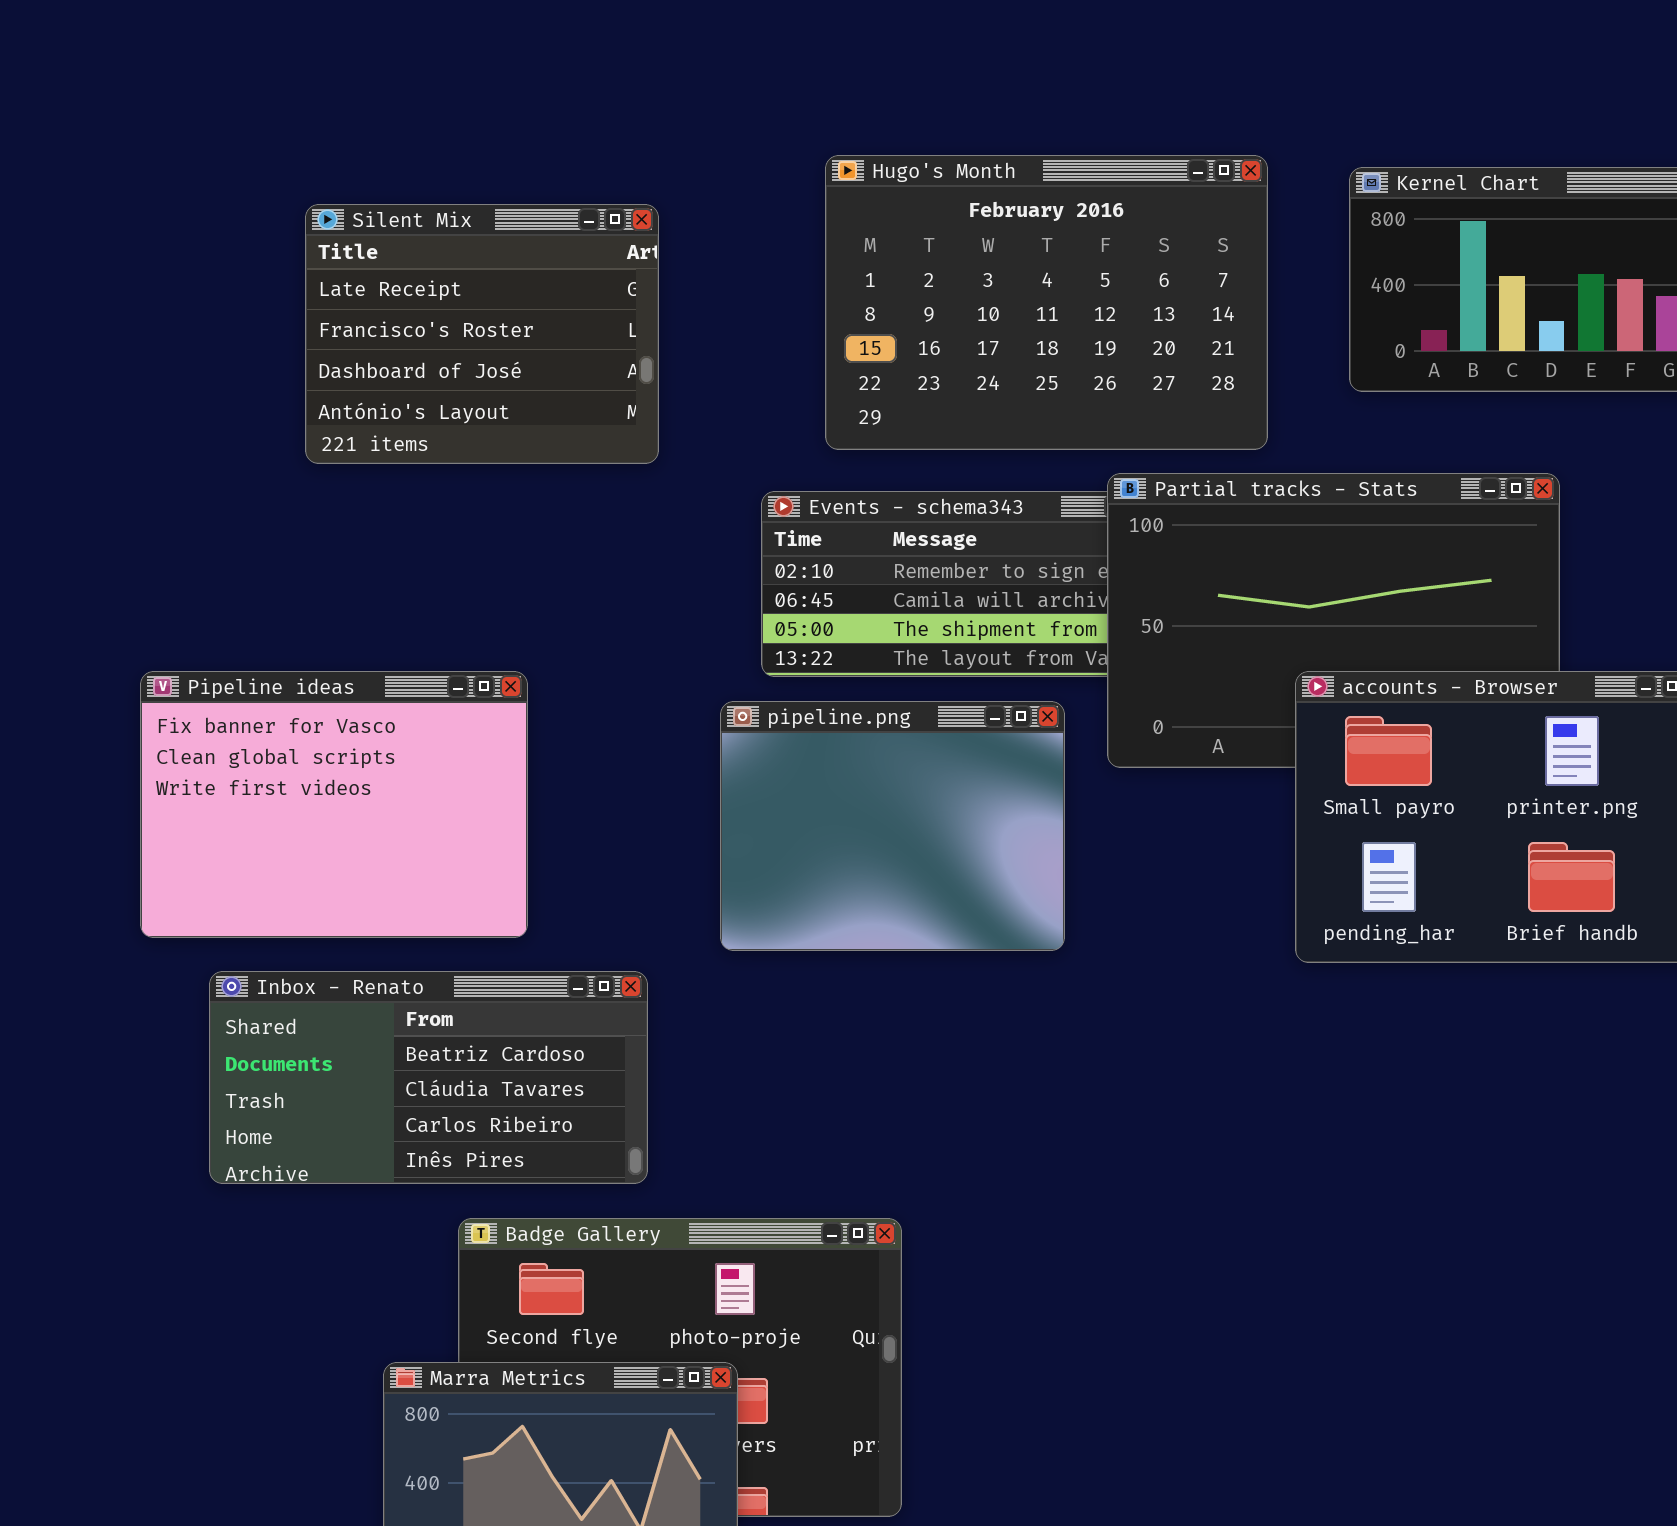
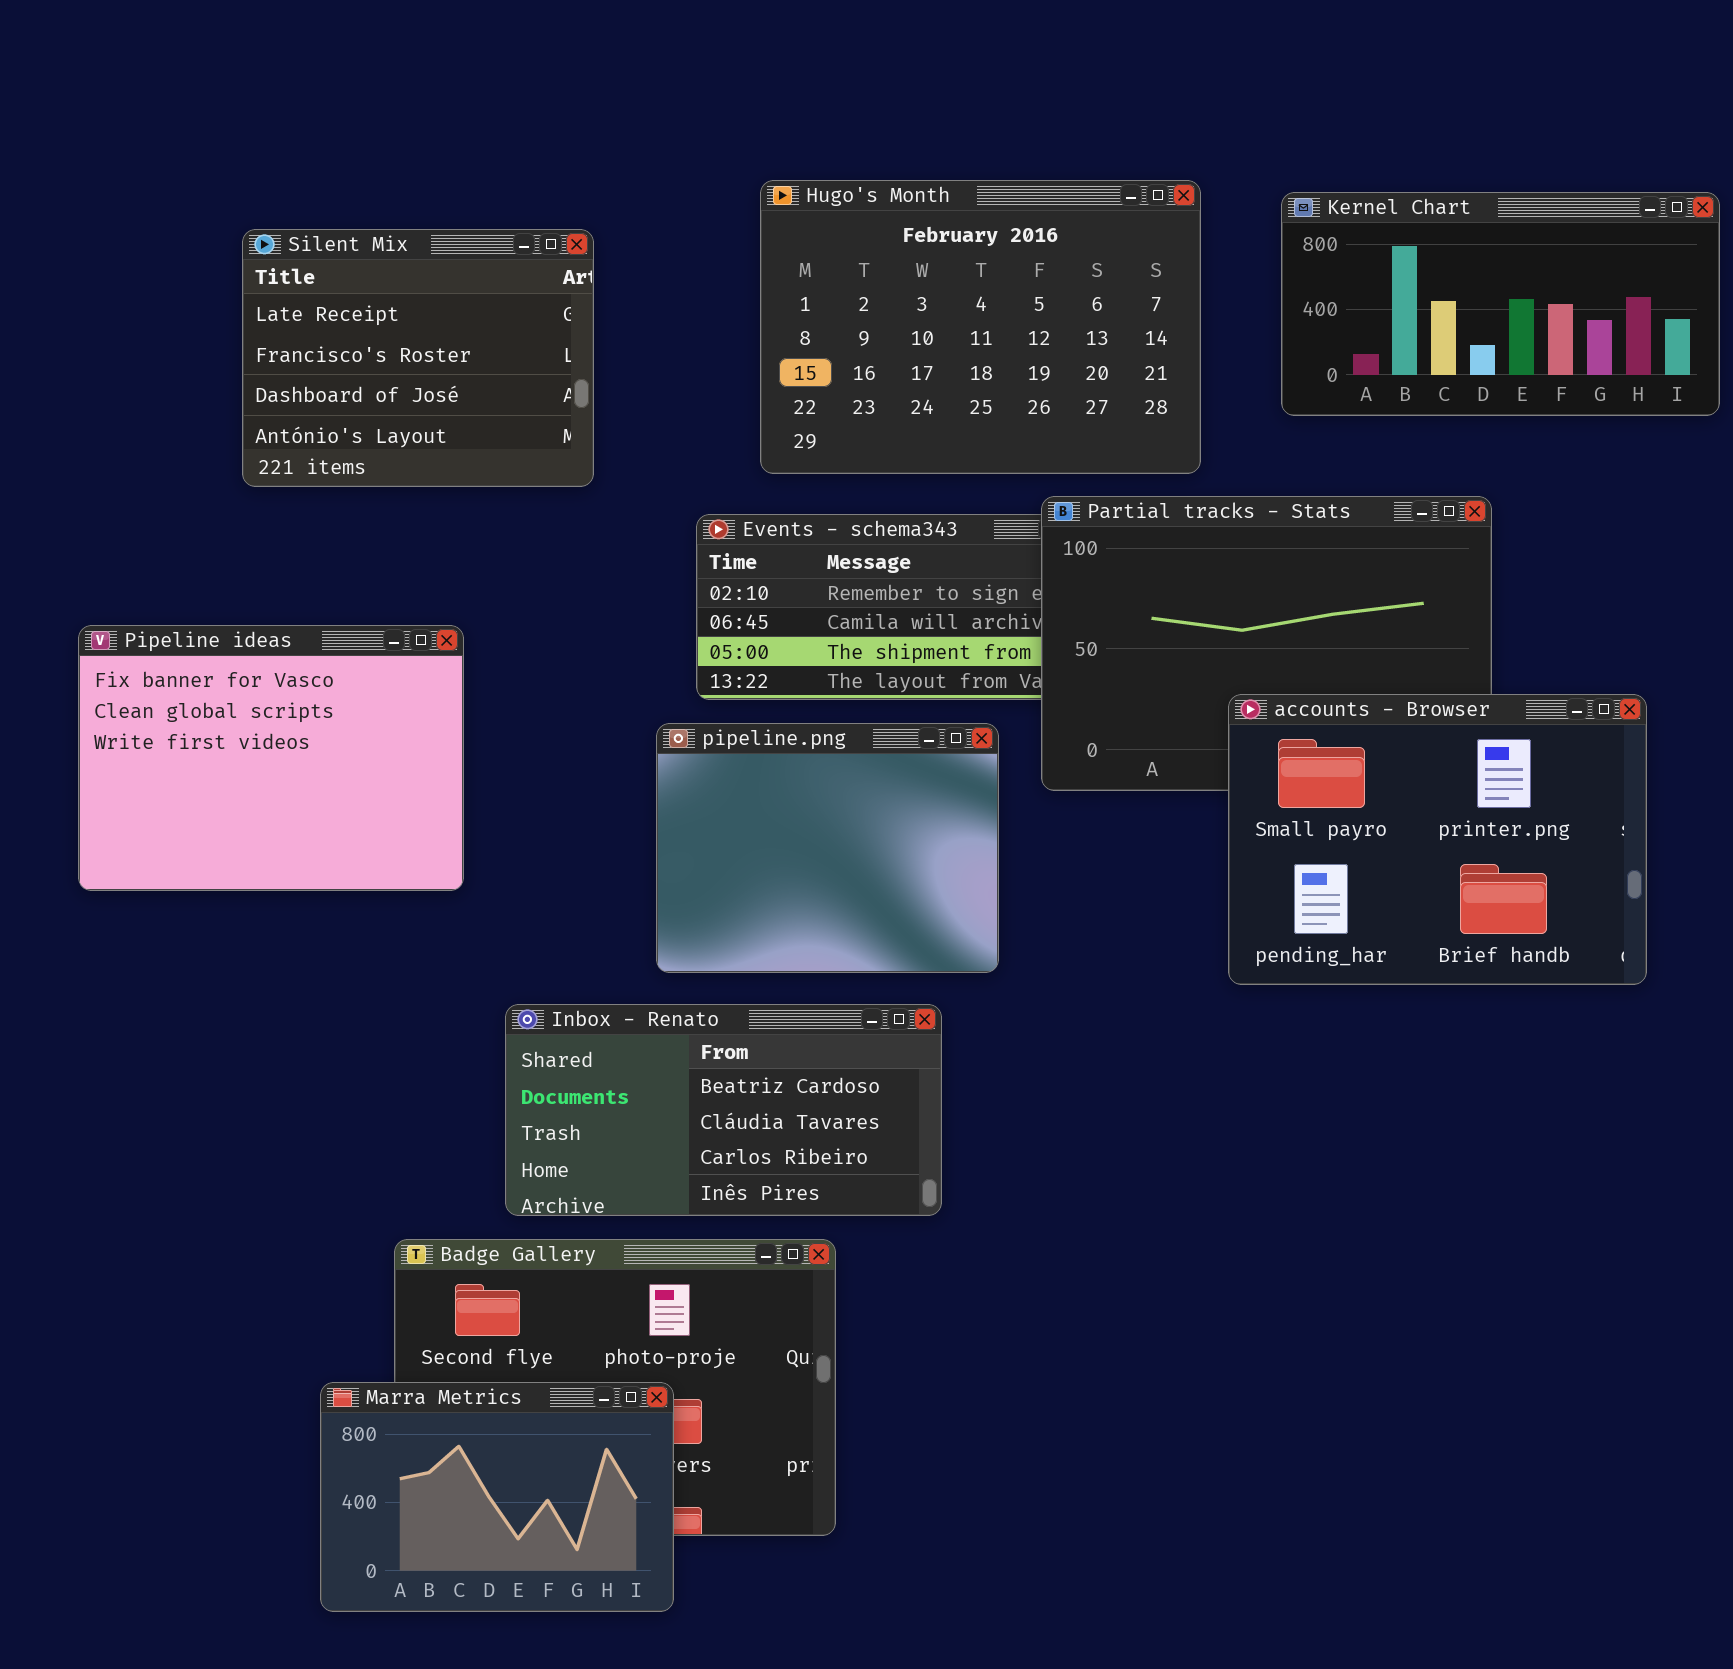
Pipeline ideas: [140,671,528,938] -> [78,625,464,891], moved
Inbox - Renato: [209,971,648,1184] -> [505,1004,942,1216], moved

